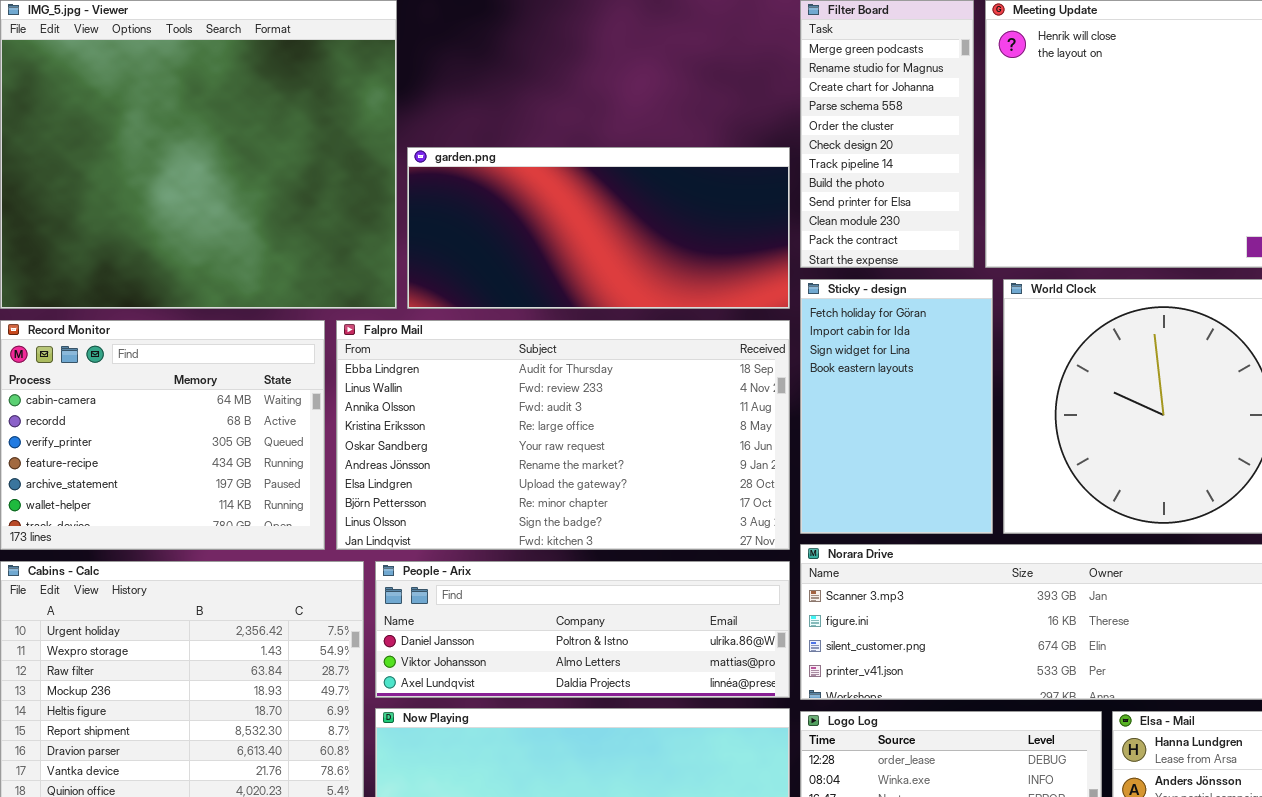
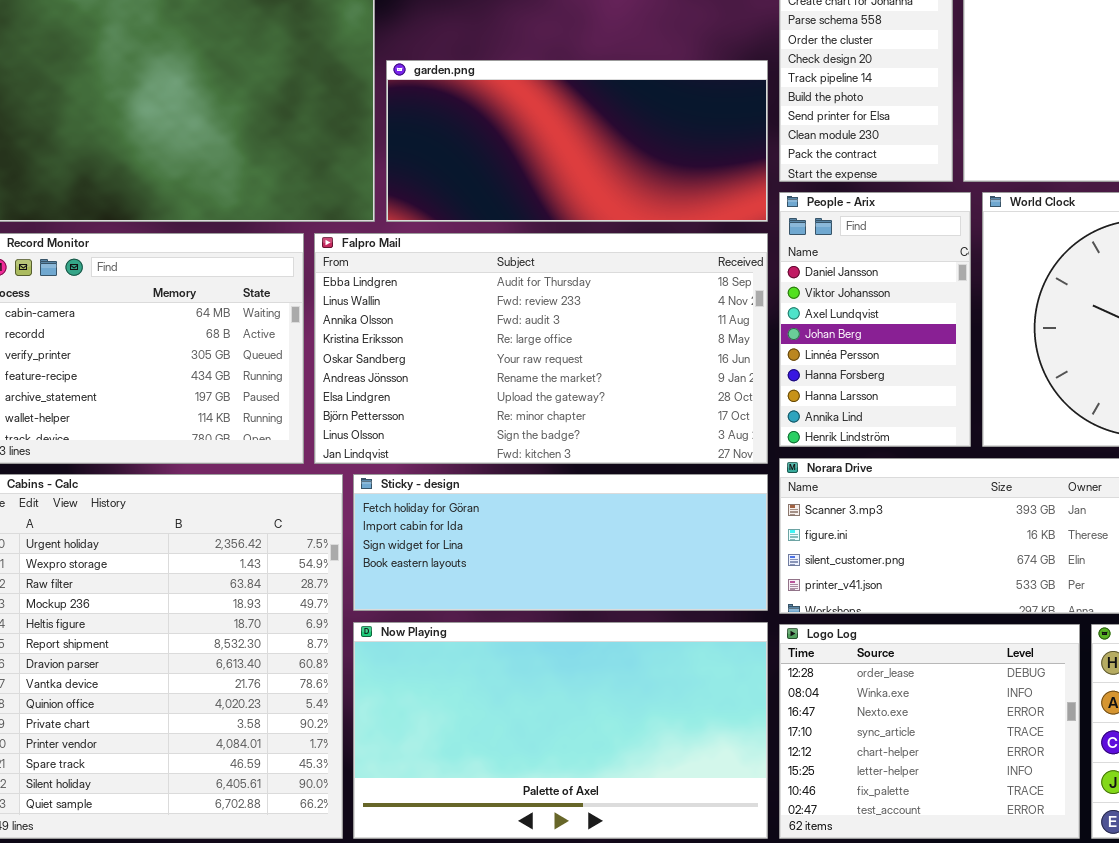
Sticky - design: [800,279,993,534] -> [353,474,768,611], moved, resized
People - Arix: [375,561,790,698] -> [779,192,971,447], moved, resized

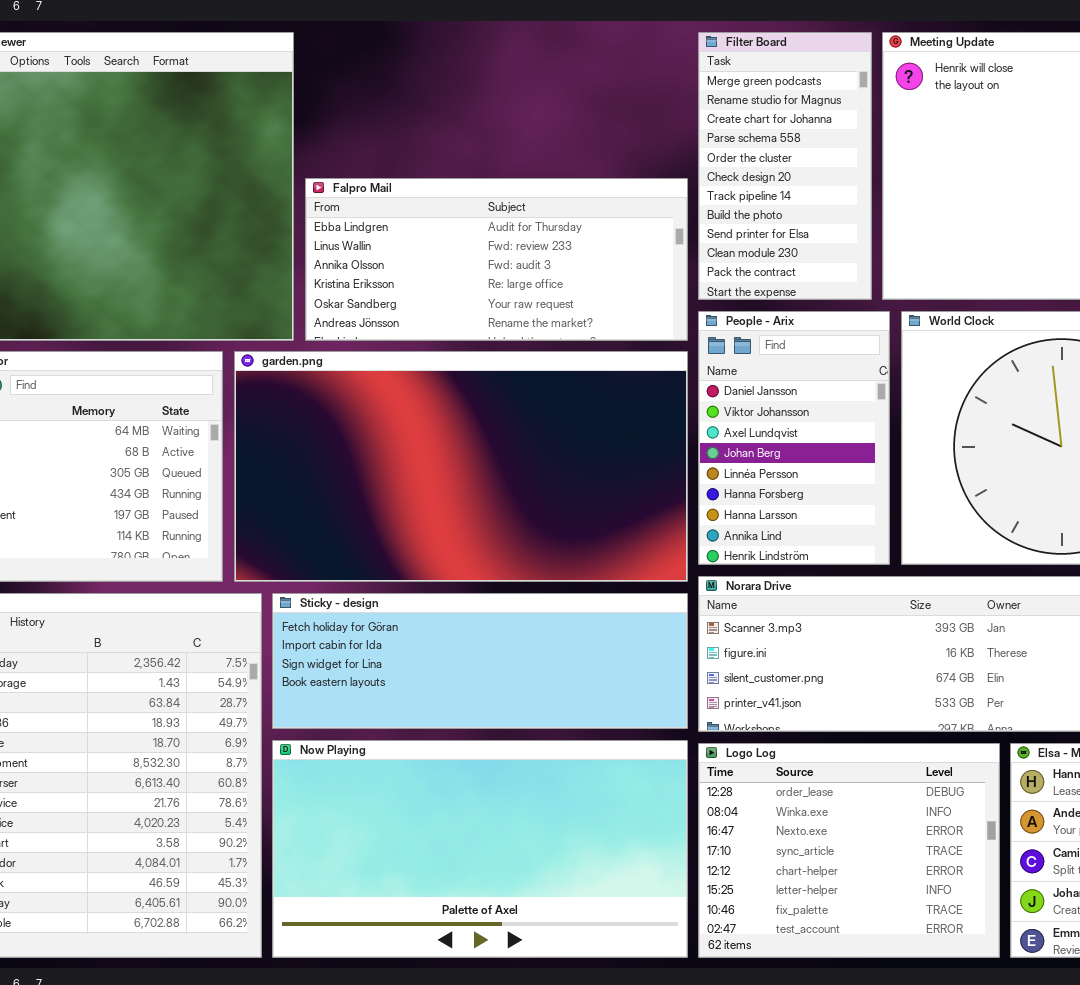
garden.png: [386,60,768,222] -> [234,351,688,582], moved, resized
Falpro Mail: [314,233,768,464] -> [305,178,688,341], moved, resized

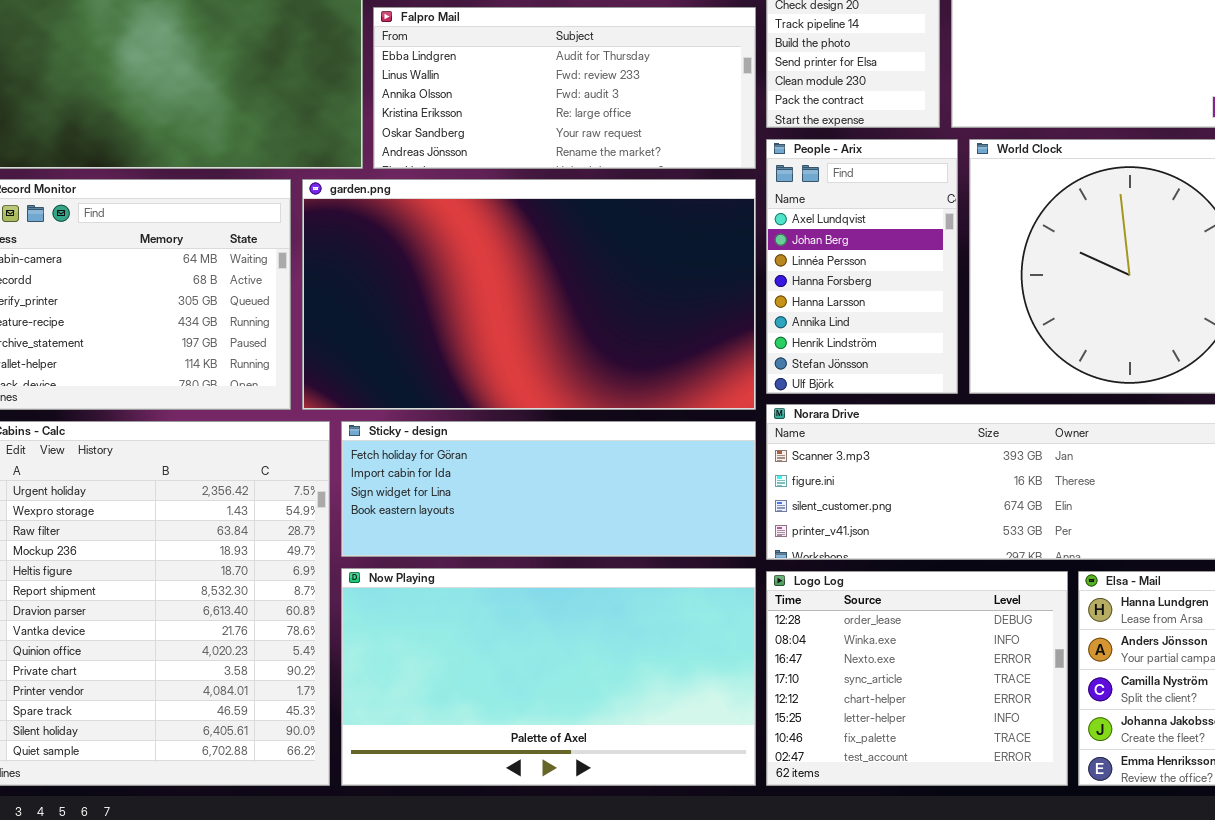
People - Arix: [698,311,890,565] -> [766,139,958,394], scrolled down 2 rows

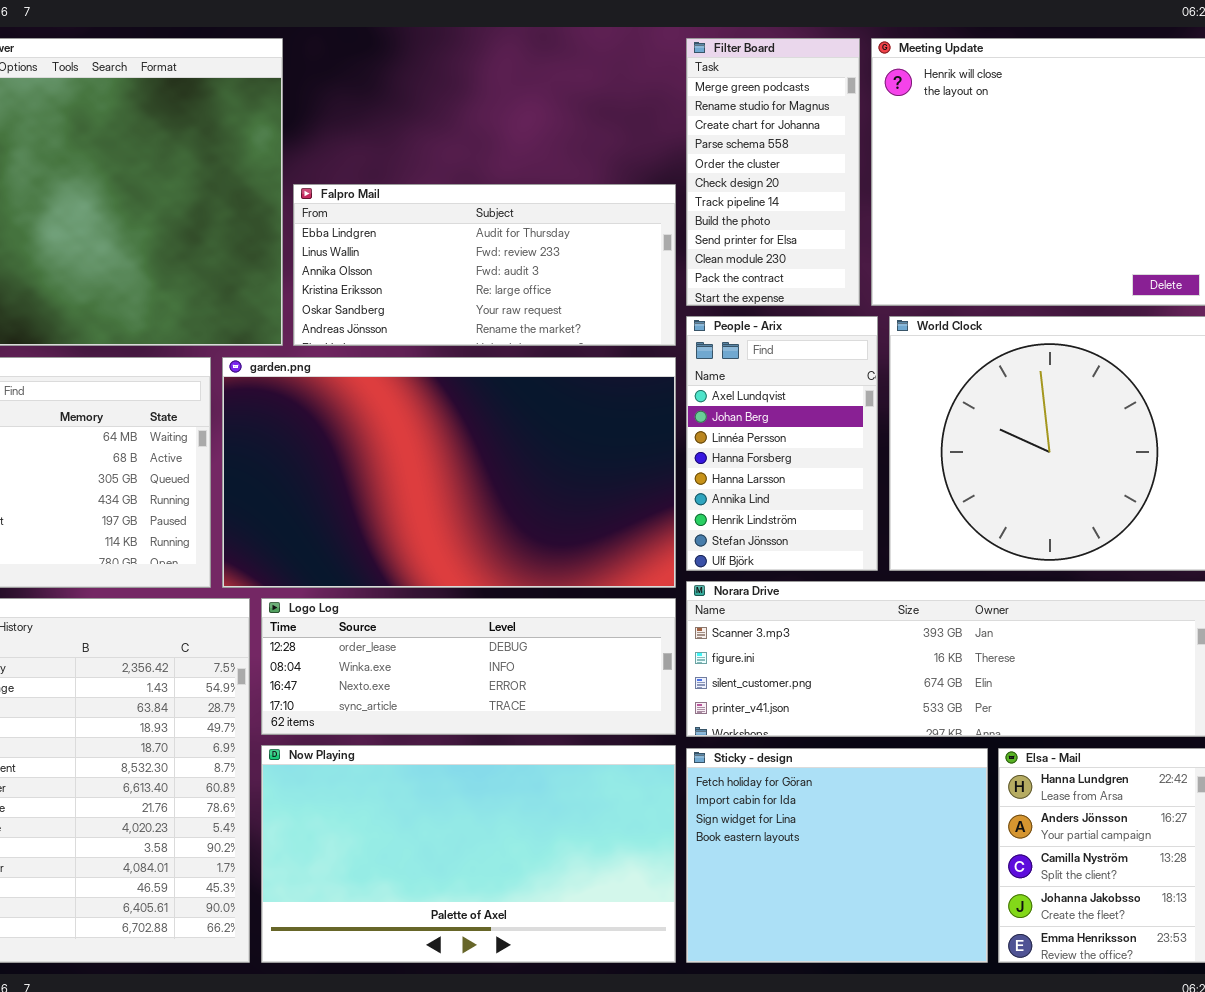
Sticky - design: [341,421,756,557] -> [686,748,988,963], moved, resized
Logo Log: [766,571,1068,786] -> [261,598,676,735], moved, resized

